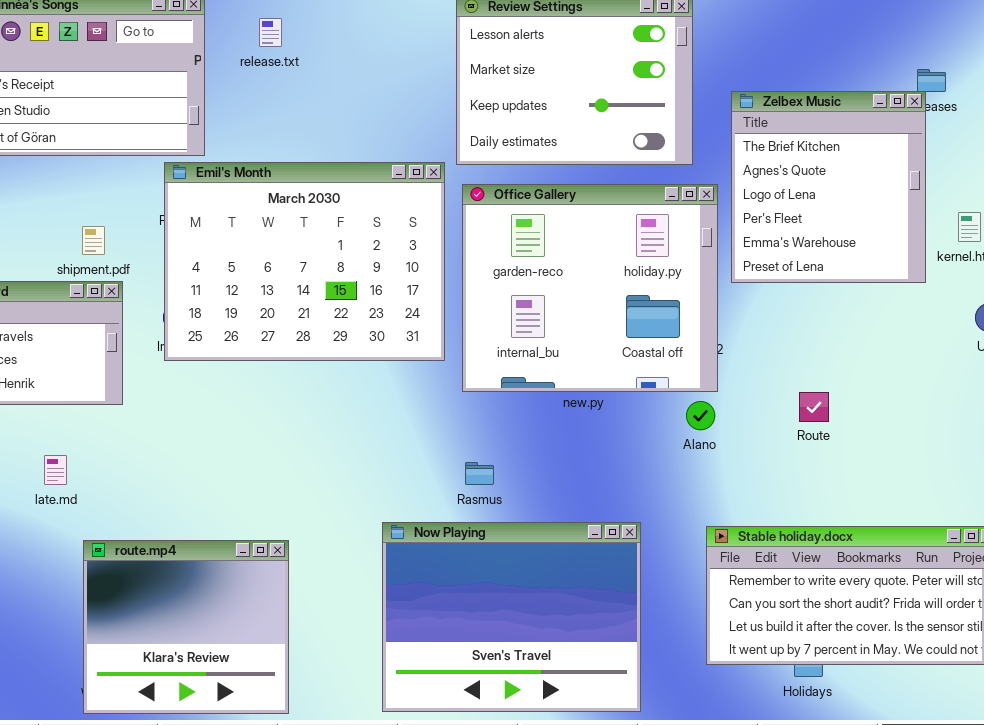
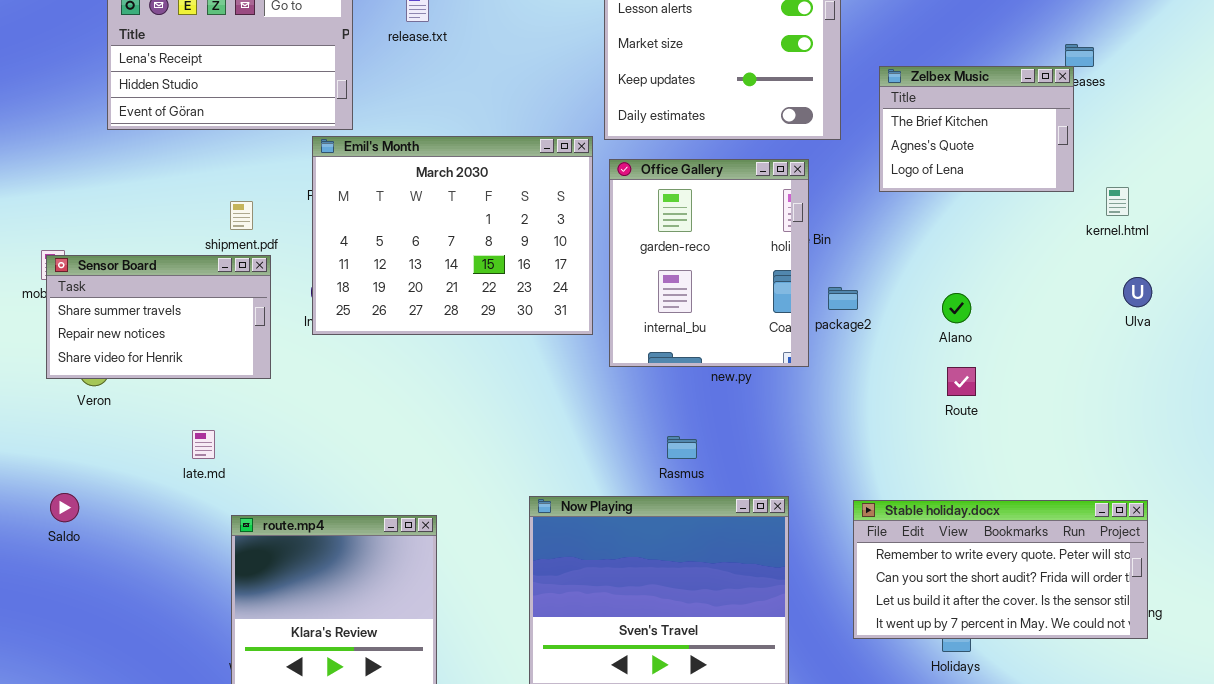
Zelbex Music: [731,91,926,283] -> [879,66,1074,192], resized
Office Gallery: [462,184,718,392] -> [609,159,809,367], resized
Alano: [686,401,715,430] -> [942,293,971,323], moved
Rasmus: [465,462,494,485] -> [667,436,697,459], moved

